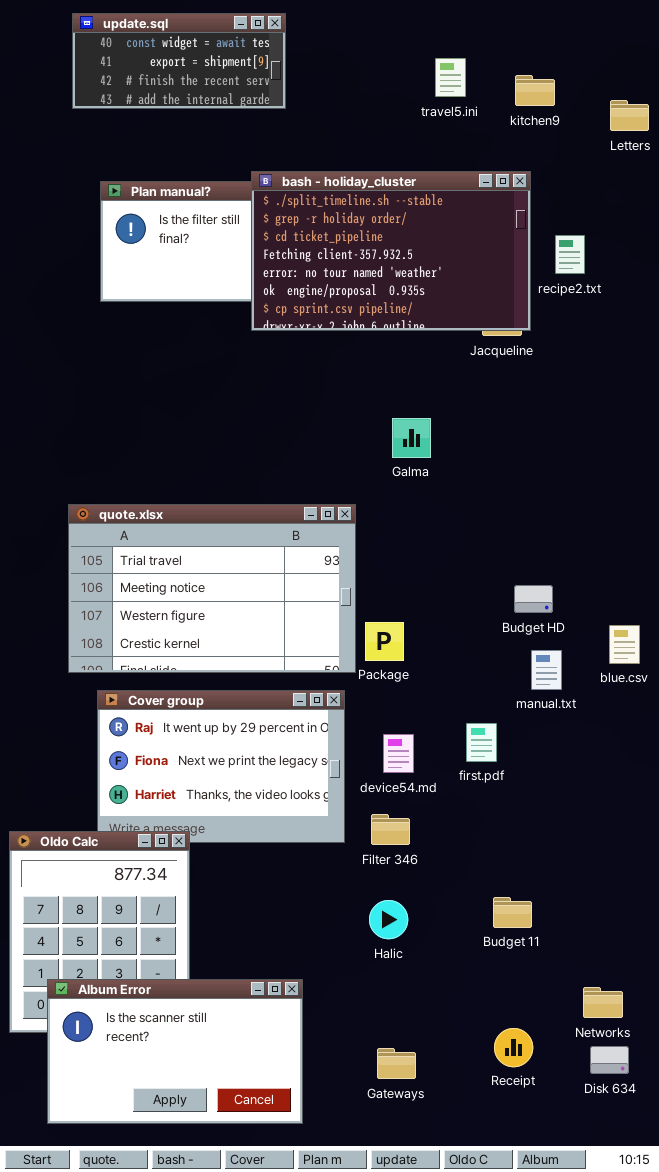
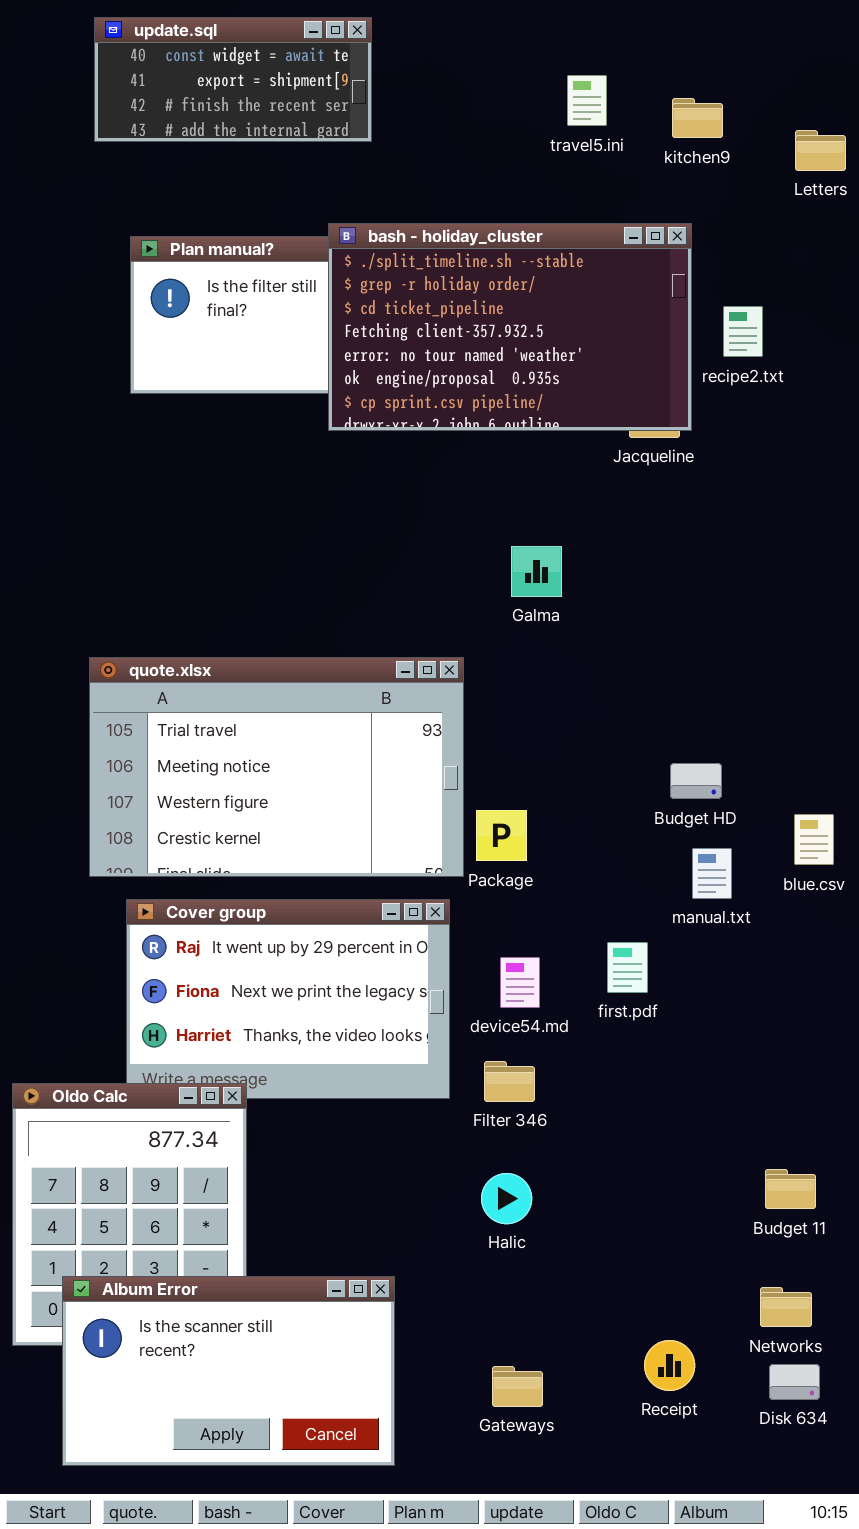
Budget 11: [493,897,532,928] -> [765,1169,816,1209], moved

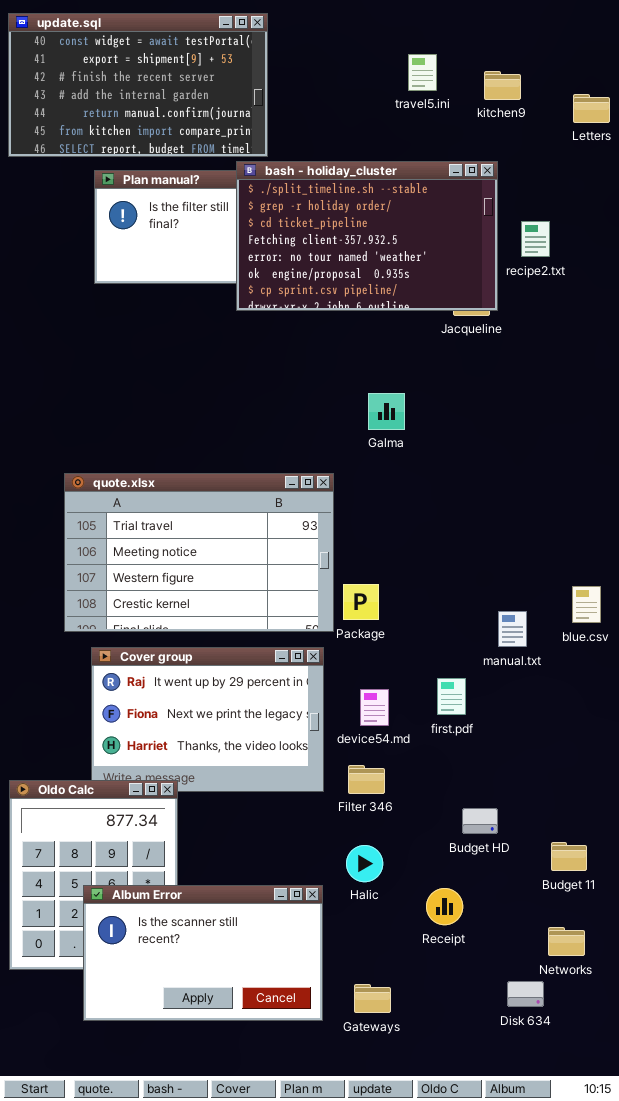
update.sql: [94,17,372,142] -> [8,13,268,157], resized
Budget HD: [670,763,722,799] -> [462,808,498,834], moved
Album Error: [62,1276,395,1466] -> [83,885,323,1021], moved
Receipt: [644,1340,695,1391] -> [426,888,463,925], moved
Disk 634: [769,1364,820,1400] -> [507,981,544,1007], moved

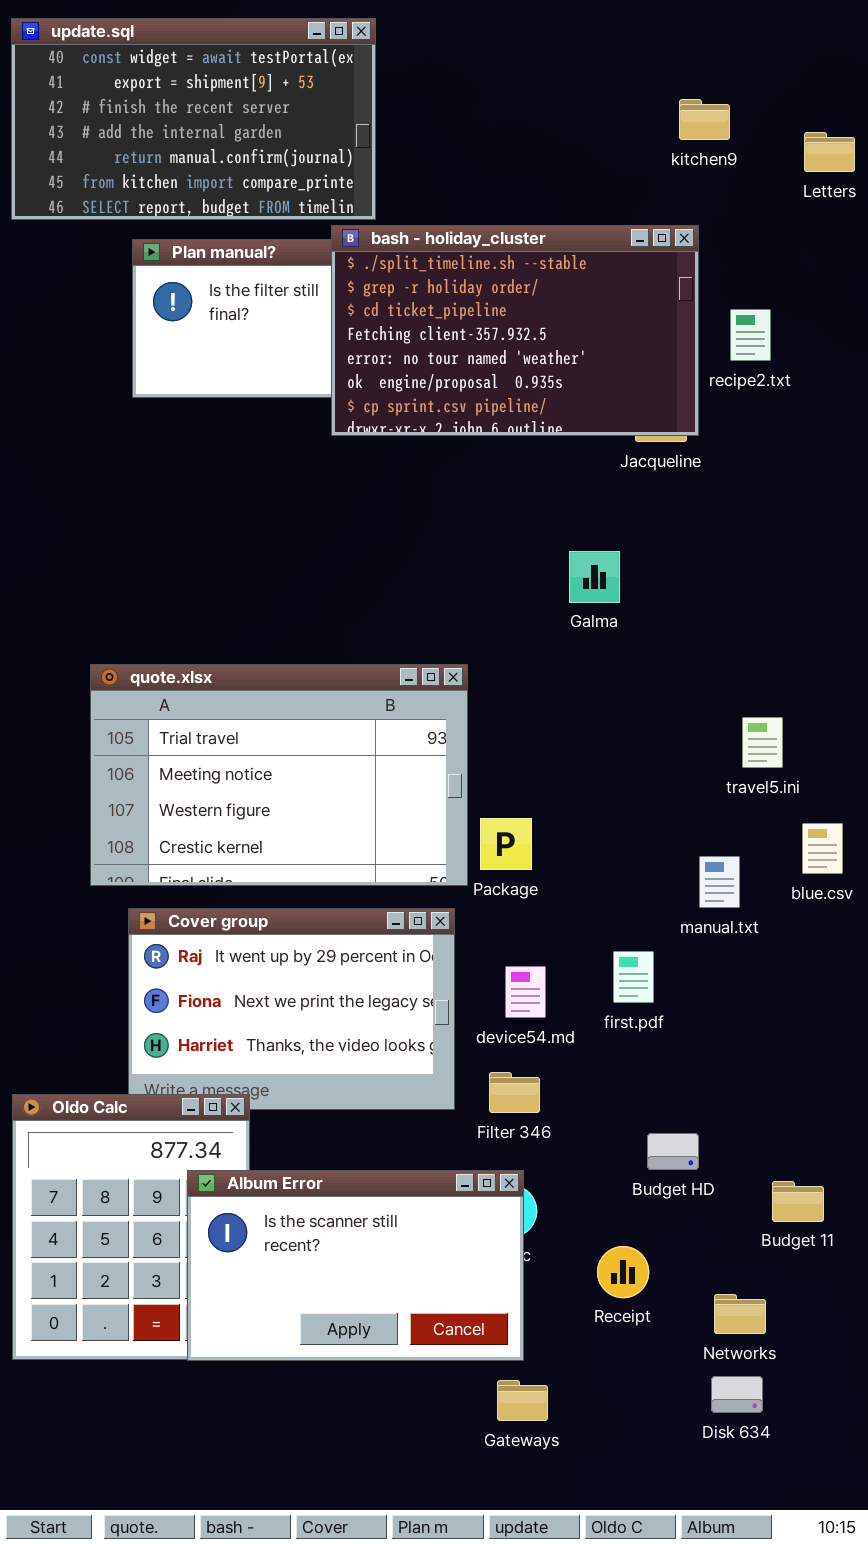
travel5.ini: [408,54,437,91] -> [742,717,783,768], moved
Galma: [368,393,405,430] -> [569,551,620,603], moved
Album Error: [83,885,323,1021] -> [187,1170,524,1361], moved
Networks: [548,927,585,956] -> [714,1294,766,1334], moved

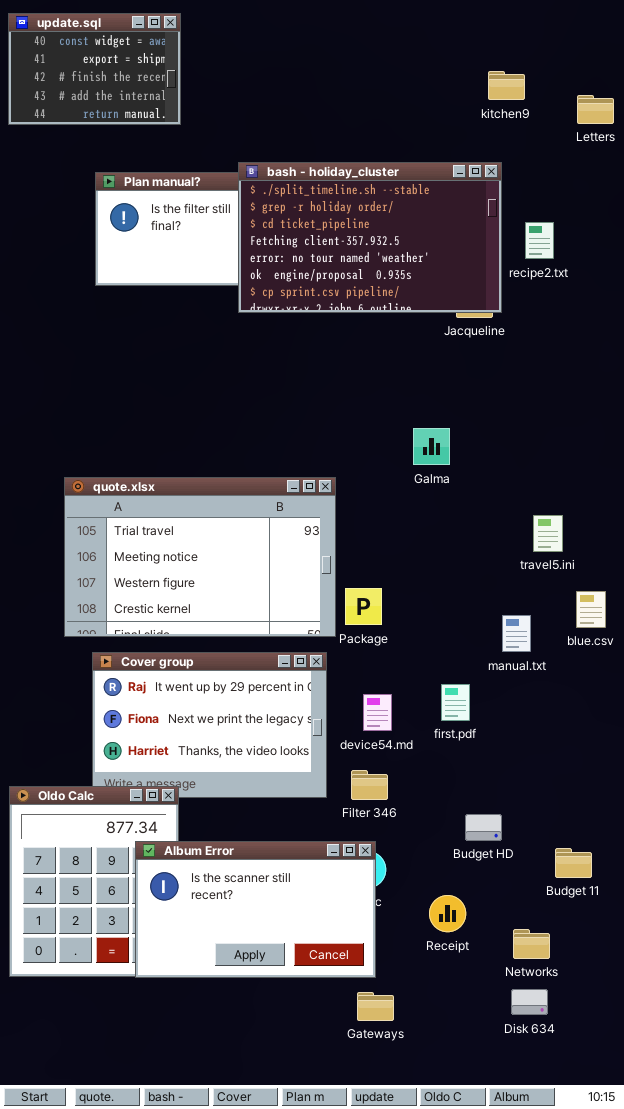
update.sql: [11,18,376,220] -> [8,13,181,125], resized
Galma: [569,551,620,603] -> [413,428,450,465], moved

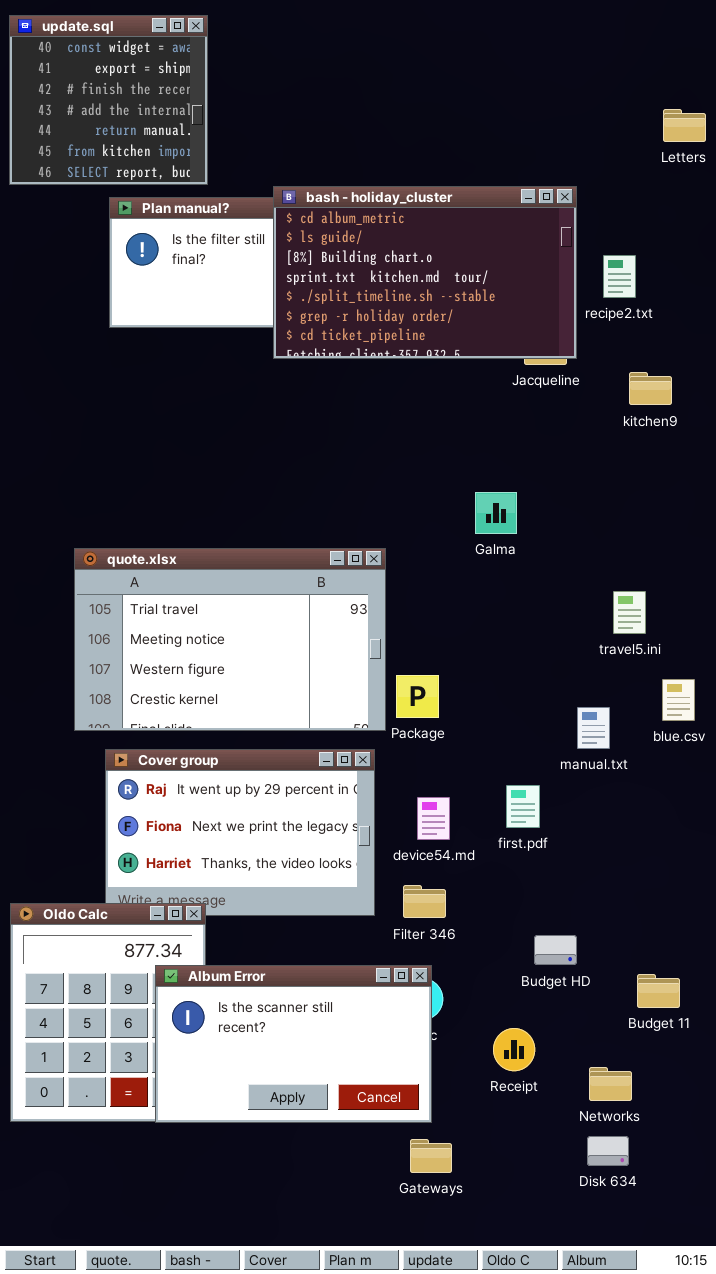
update.sql: [8,13,181,125] -> [9,15,208,185], resized
kitchen9: [488,71,525,100] -> [629,372,672,405], moved
bash - holiday_cluster: [238,162,502,313] -> [273,186,577,359], scrolled up 4 rows

